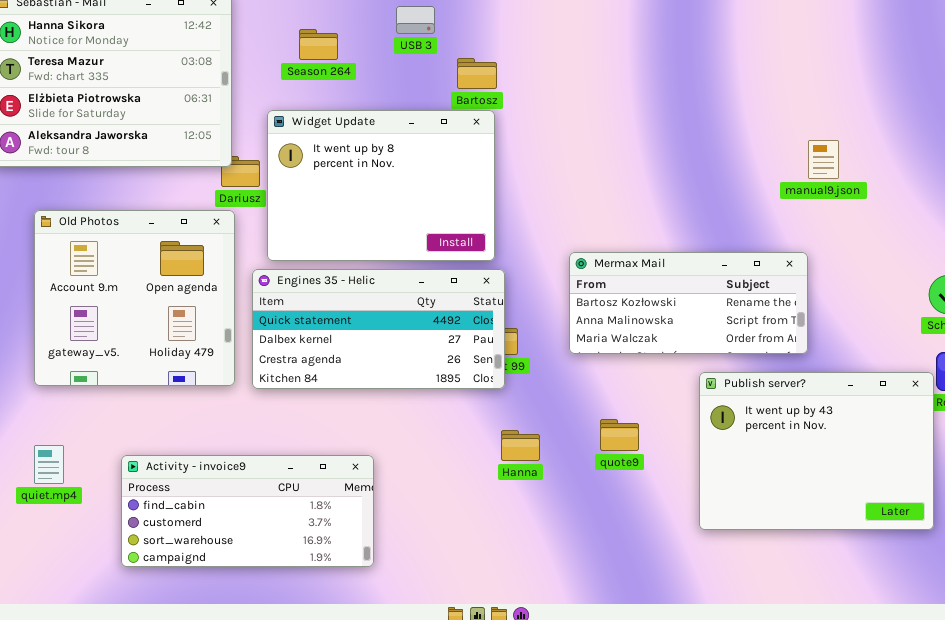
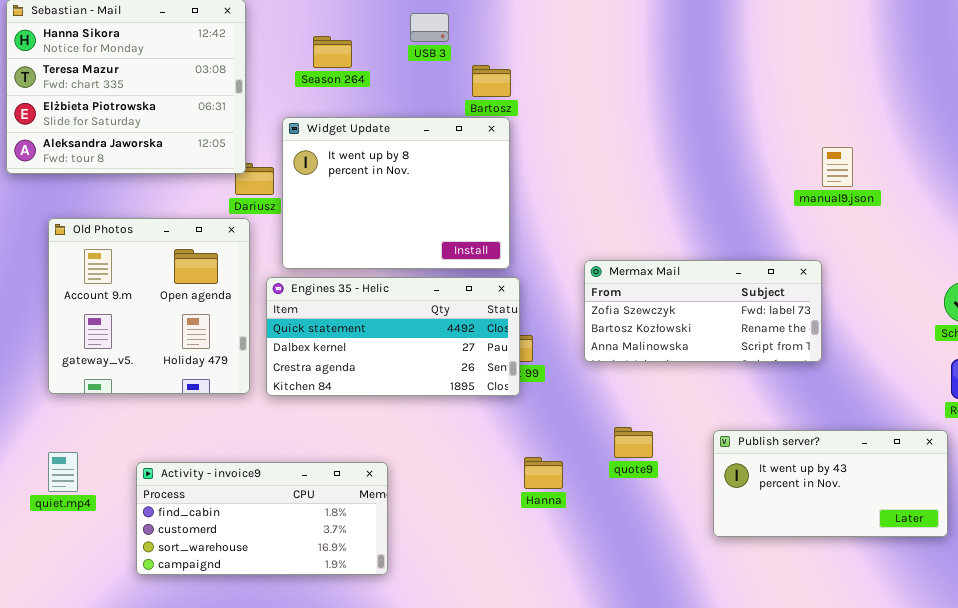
Mermax Mail: [569,252,808,354] -> [584,260,822,362], scrolled up 1 row
Publish server?: [699,372,934,530] -> [713,430,948,537], resized
Hanna: [501,430,540,461] -> [524,457,563,489], moved

